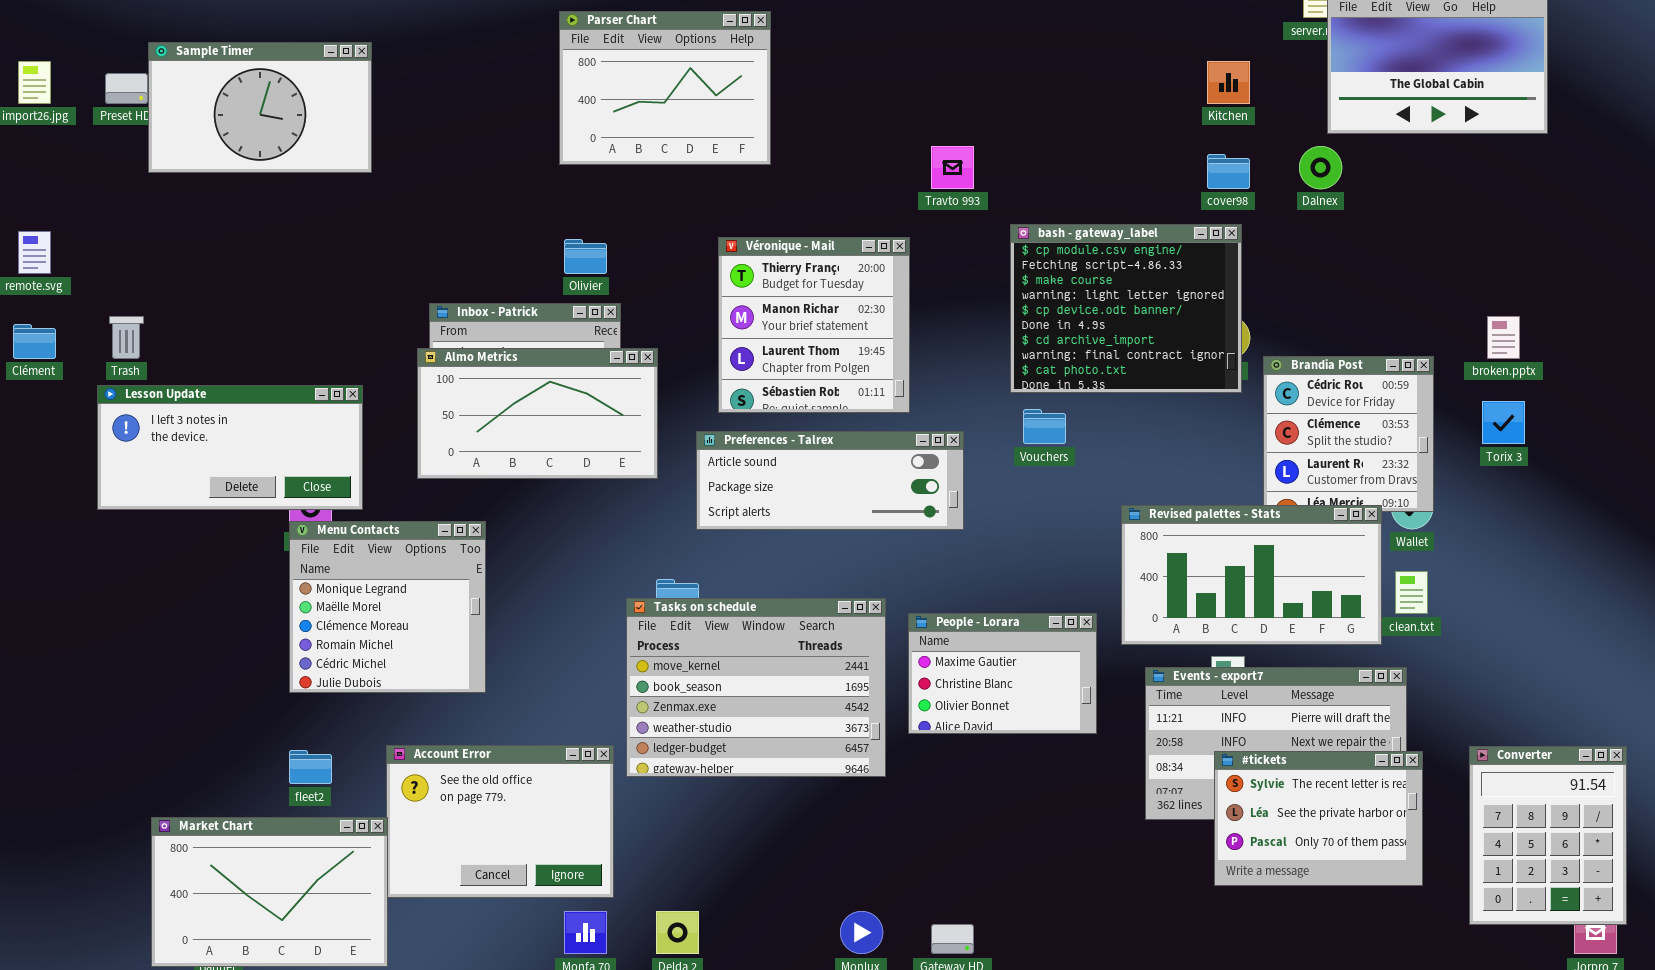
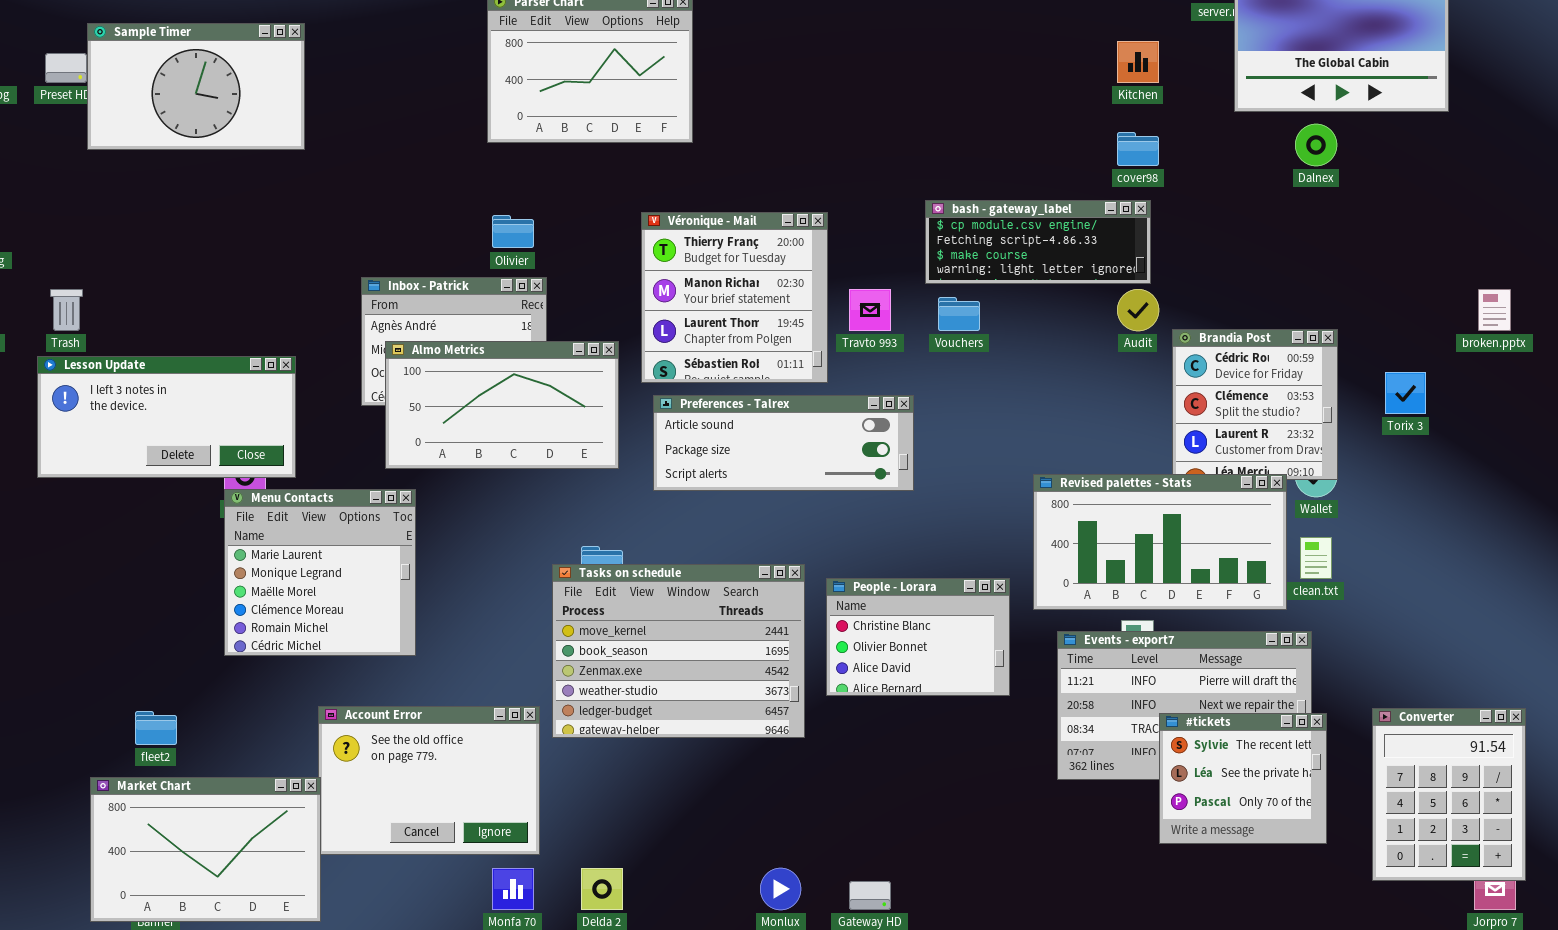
Travto 993: [931,146,974,189] -> [849,289,891,331], moved
Dalnex: [1299,146,1342,189] -> [1295,124,1337,166], moved
bash - gateway_label: [1010,224,1242,393] -> [925,200,1151,284], resized
broken.pptx: [1487,316,1520,359] -> [1478,289,1511,331], moved
Almo Metrics: [417,348,658,479] -> [385,341,619,469], moved
Vouchers: [1023,409,1066,444] -> [938,297,980,331], moved
Preferences - Talrex: [696,431,964,530] -> [653,395,914,491], moved
Menu Contacts: [289,521,486,693] -> [224,489,416,656], scrolled up 1 row
People - Lorara: [908,613,1097,734] -> [826,578,1010,696], scrolled down 1 row
fleet2: [289,750,332,784] -> [135,711,177,745], moved
#tickets: [1214,751,1423,886] -> [1159,713,1327,844], resized

